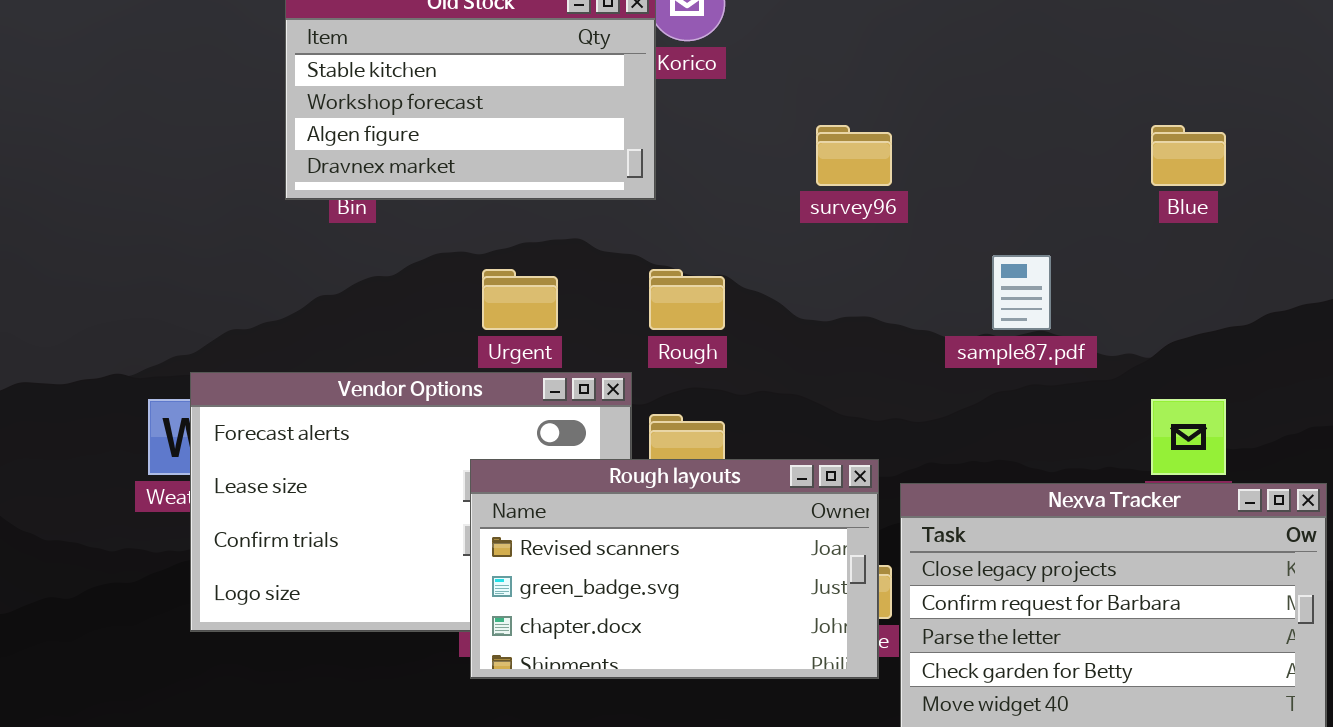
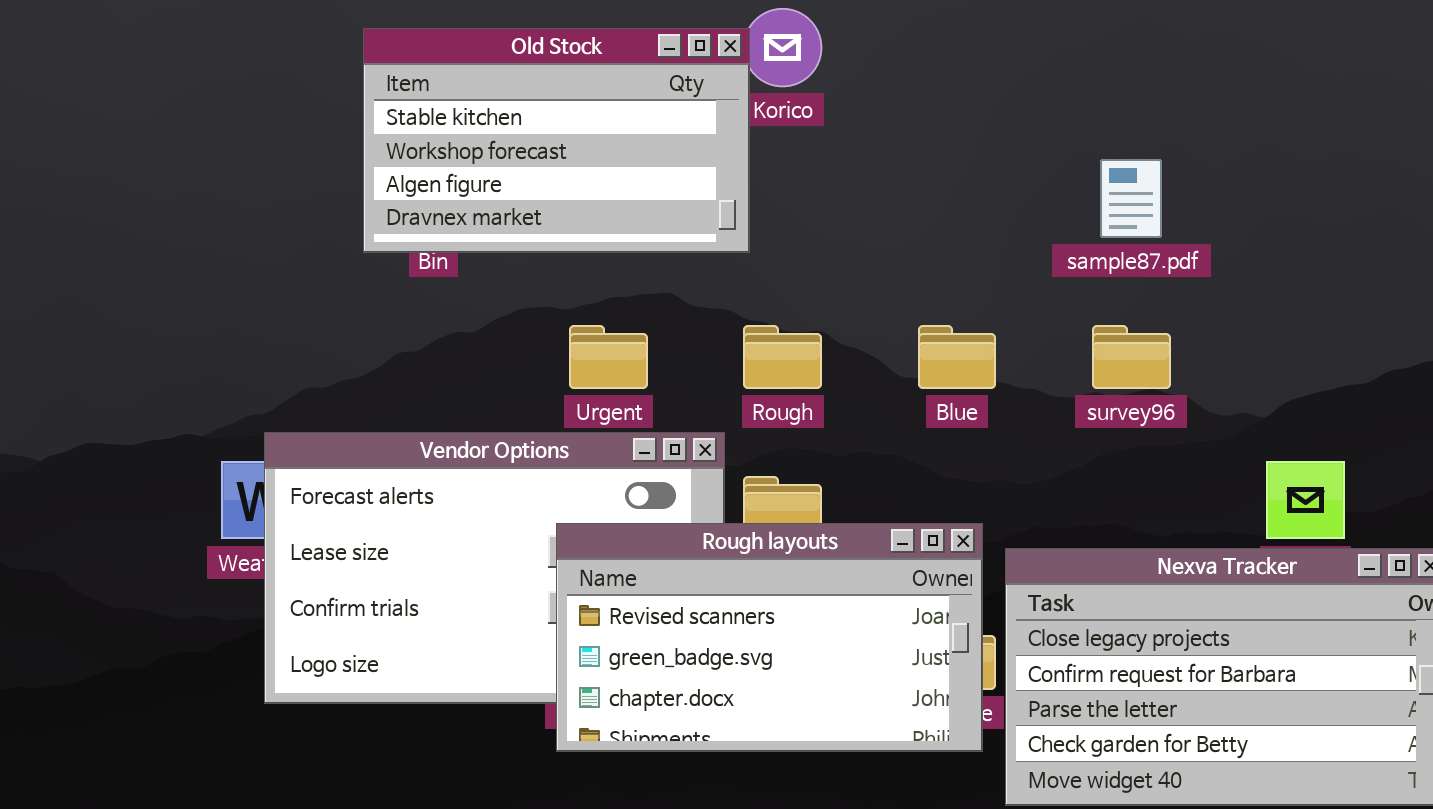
survey96: [816,125,892,186] -> [1092,325,1171,389], moved
Blue: [1151,125,1226,186] -> [918,325,996,389], moved
sample87.pdf: [992,255,1051,330] -> [1100,159,1162,238], moved

